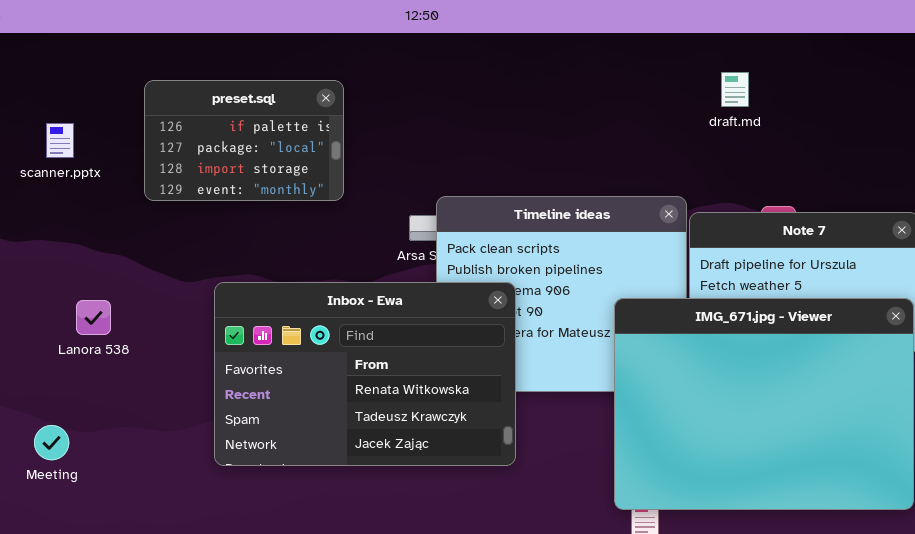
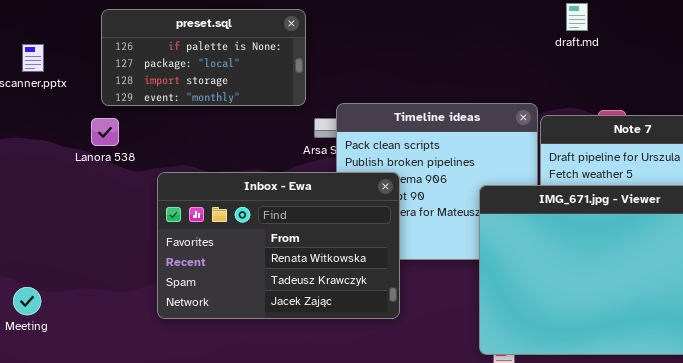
preset.sql: [144,80,344,201] -> [101,9,306,106], resized
Lanora 538: [76,300,111,335] -> [91,118,119,146], moved

